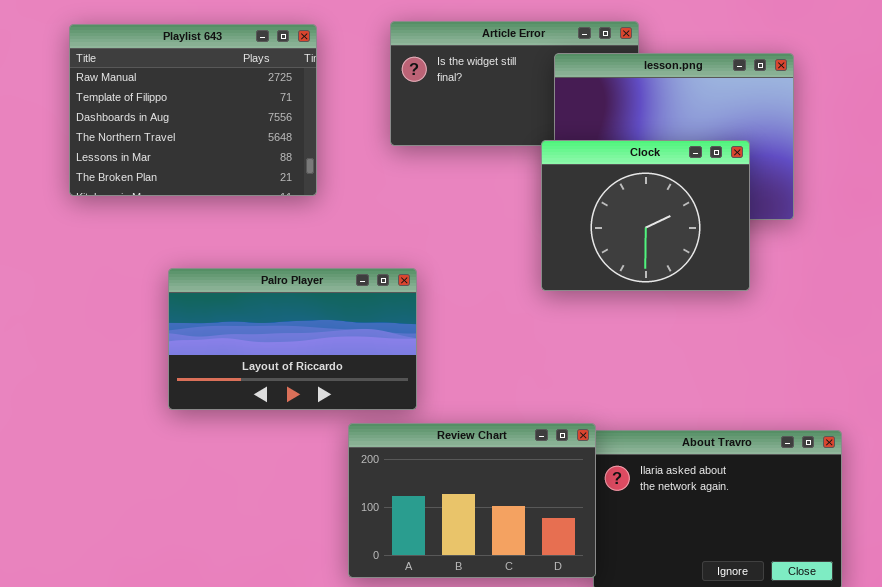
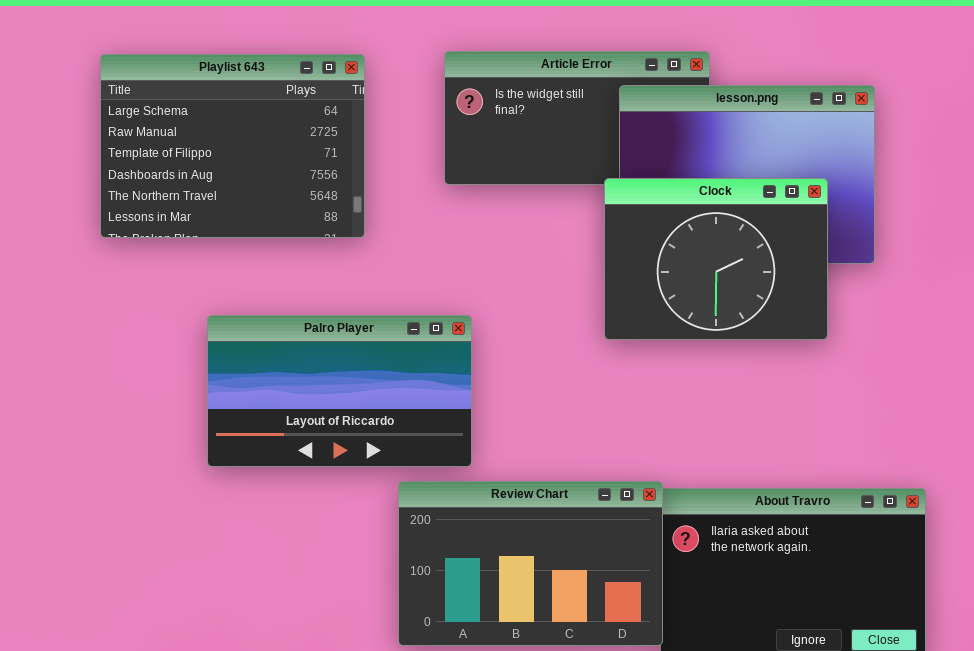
Playlist 643: [69,24,317,196] -> [100,54,365,238], scrolled up 1 row

